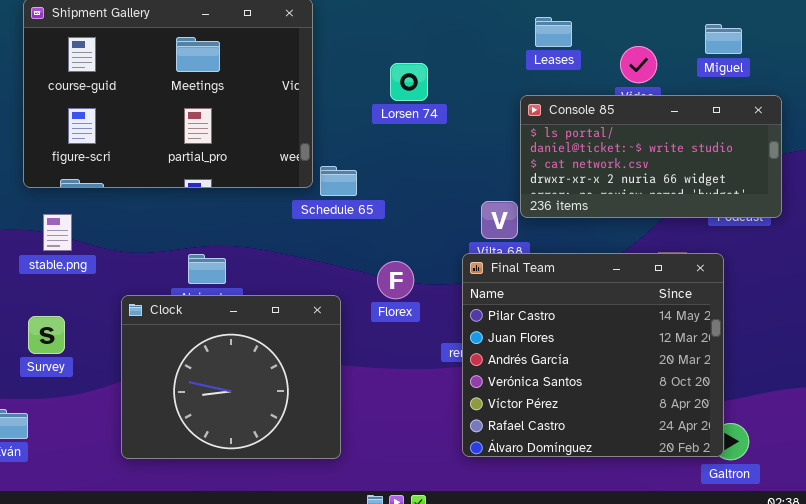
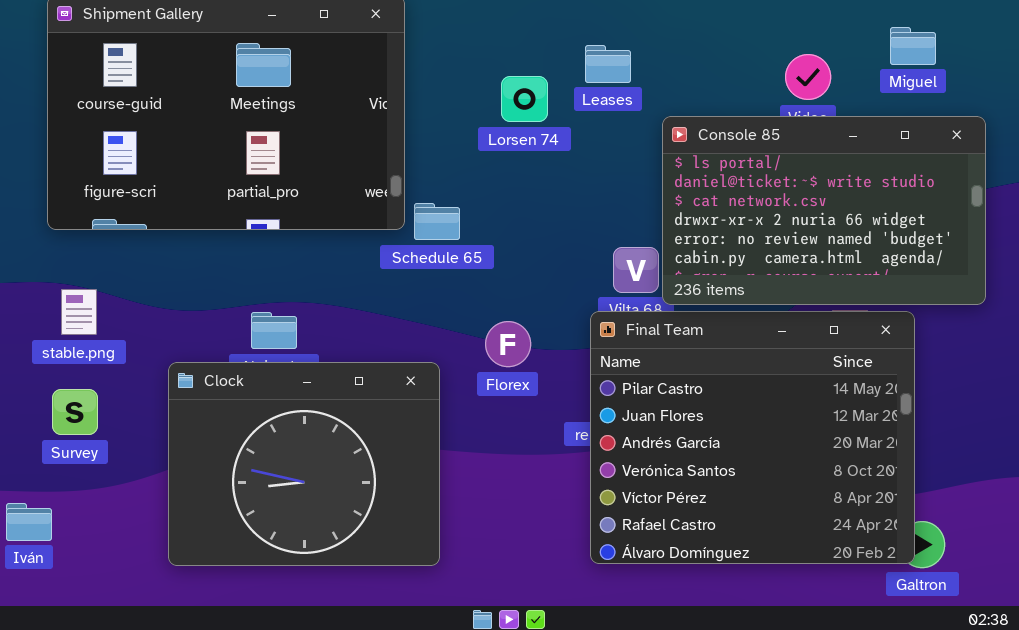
Leases: [535,17,572,47] -> [585,45,631,83], moved
Console 85: [520,95,782,218] -> [662,116,986,305], resized
stable.png: [43,214,72,251] -> [61,289,97,335], moved

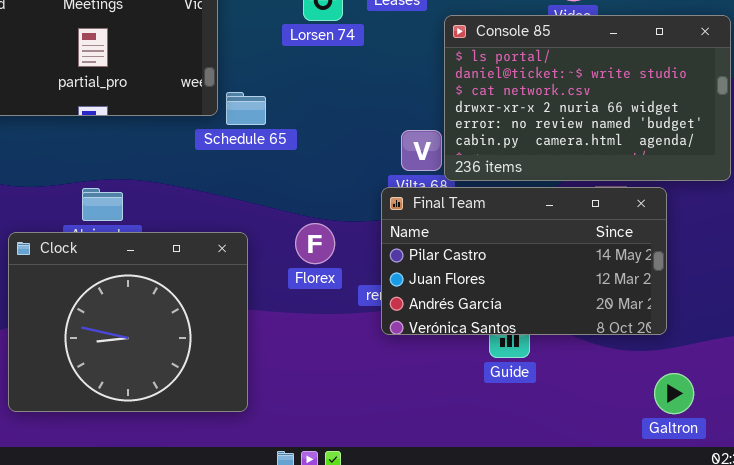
Final Team: [590,311,915,564] -> [381,187,667,335], resized
Florex: [485,321,531,367] -> [295,223,335,264], moved

